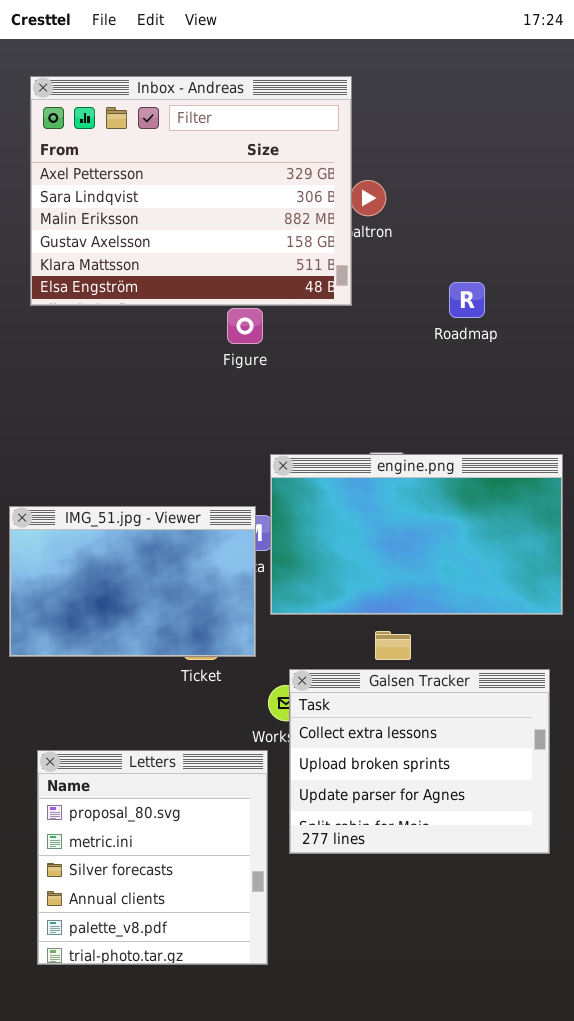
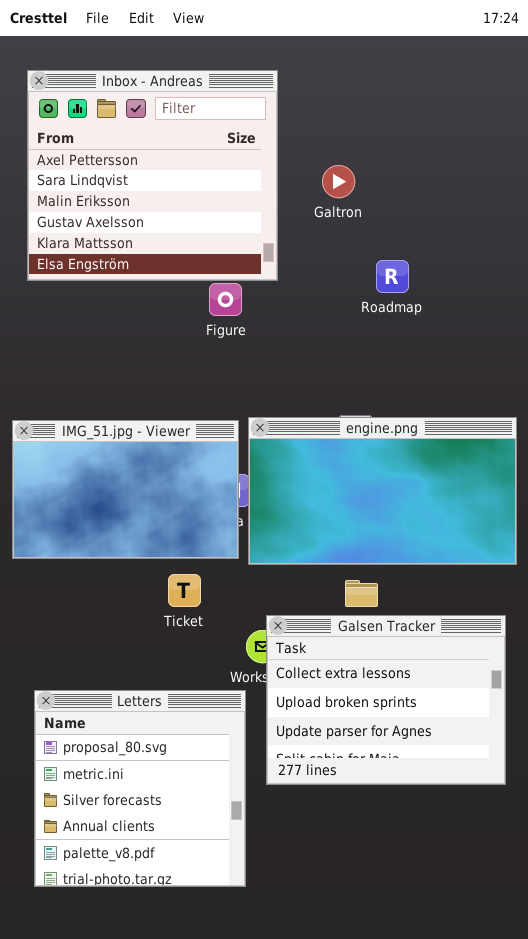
Inbox - Andreas: [30,76,352,306] -> [27,70,278,281], resized
Roadmap: [449,282,485,318] -> [376,260,409,293], moved
IMG_51.jpg - Viewer: [9,506,256,657] -> [12,420,239,559], moved

